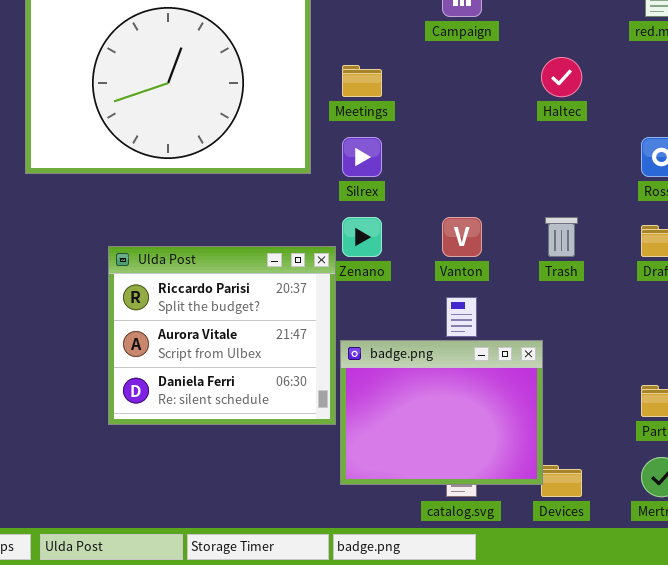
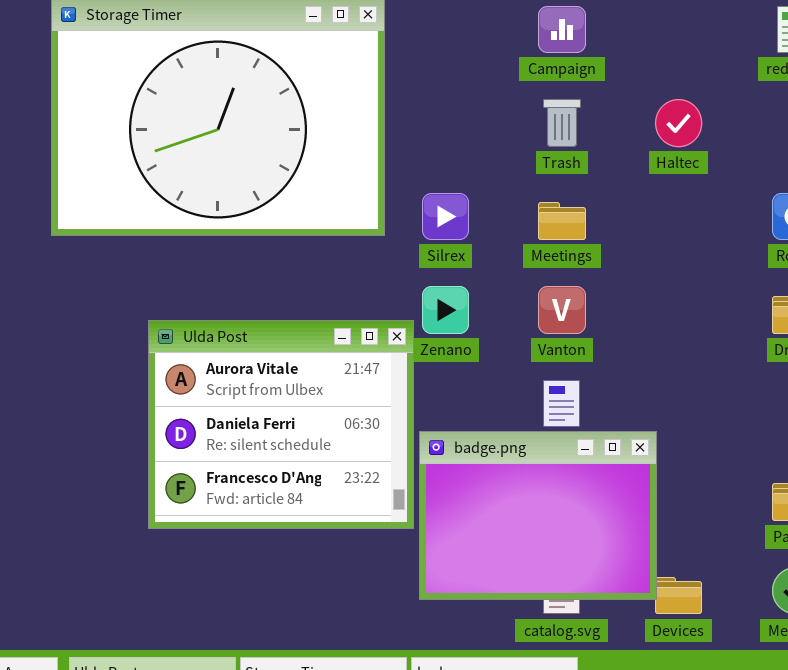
Meetings: [342,65,382,97] -> [538,202,586,240], moved
Trash: [545,217,578,257] -> [543,99,581,147], moved
Ulda Post: [108,246,336,425] -> [148,320,414,529], scrolled down 1 row

